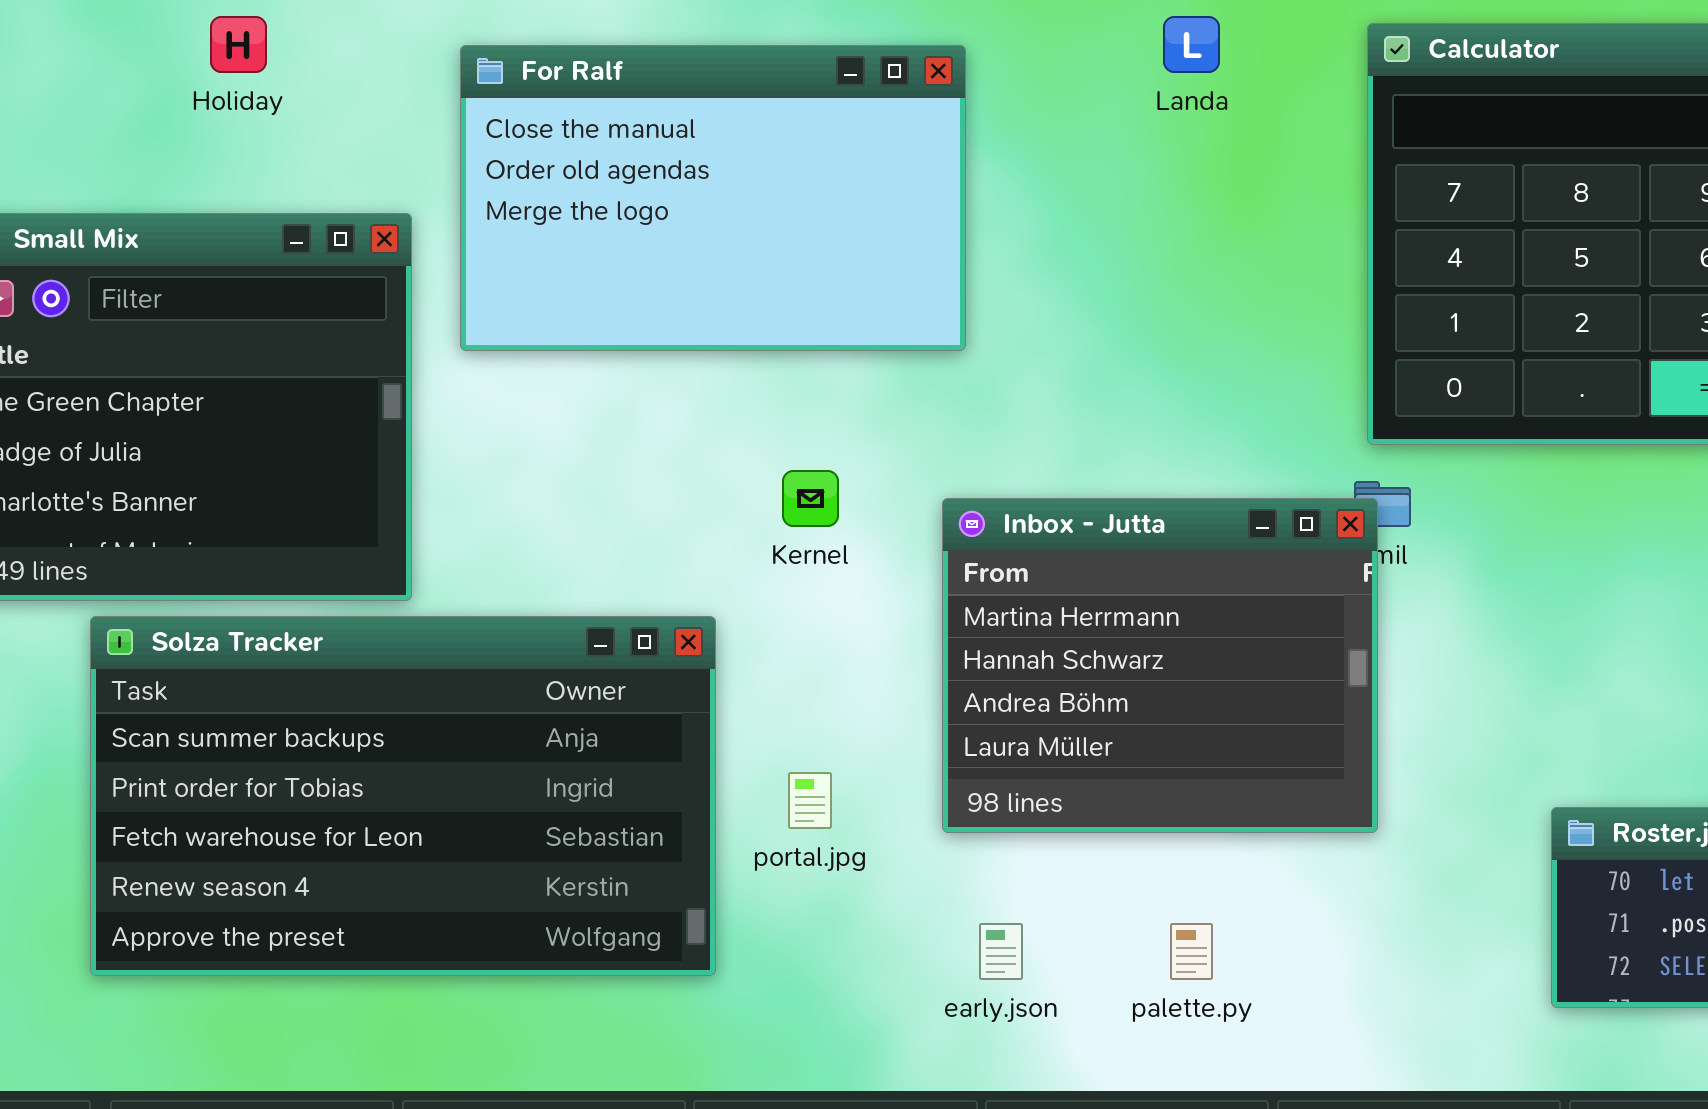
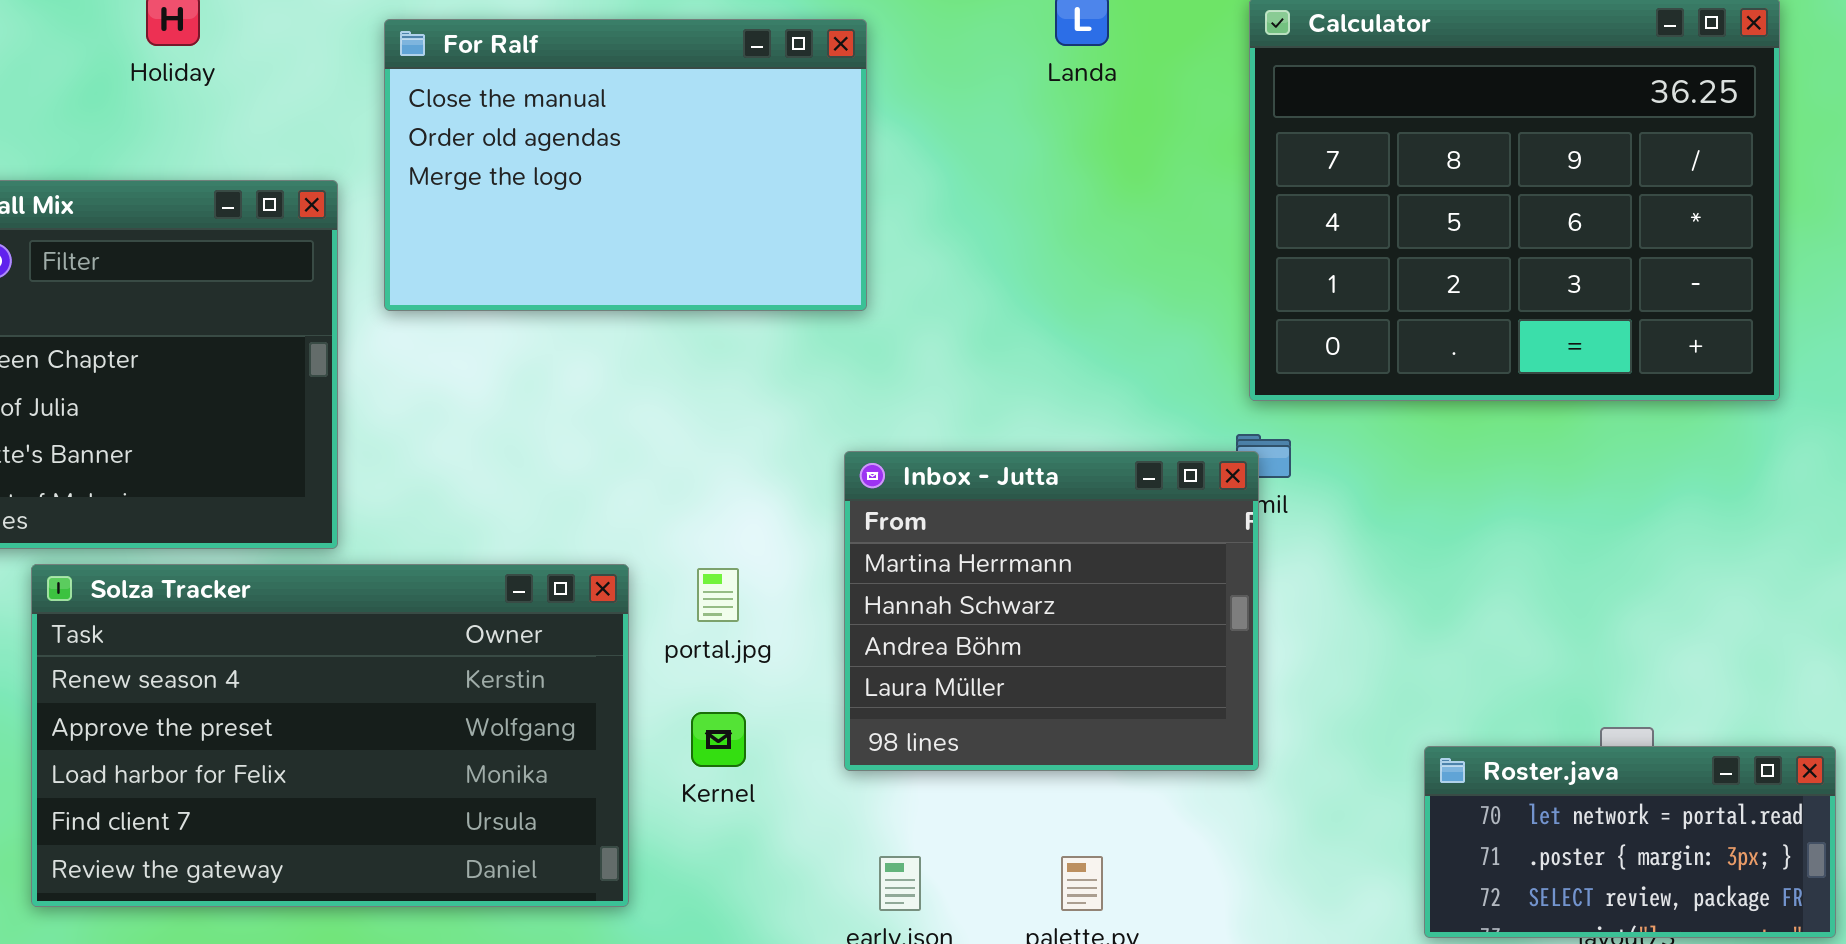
Kernel: [782,470,839,527] -> [691,712,746,767], moved
Solza Tracker: [90,616,716,976] -> [31,564,629,907], scrolled down 3 rows
portal.jpg: [788,772,832,829] -> [697,568,739,622], moved

